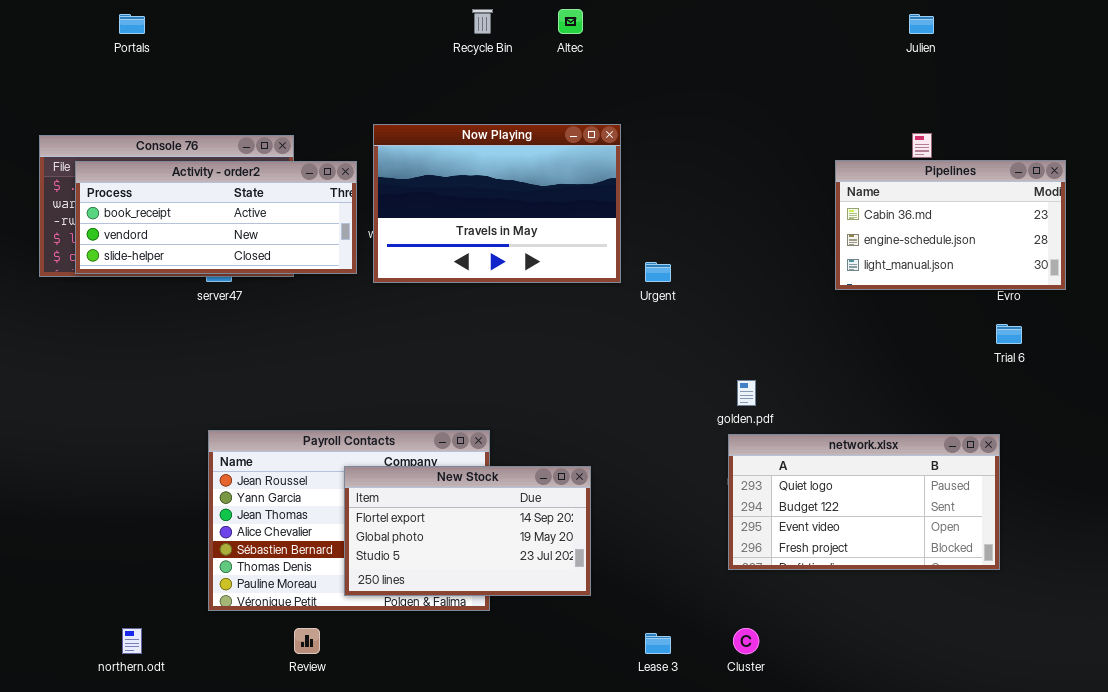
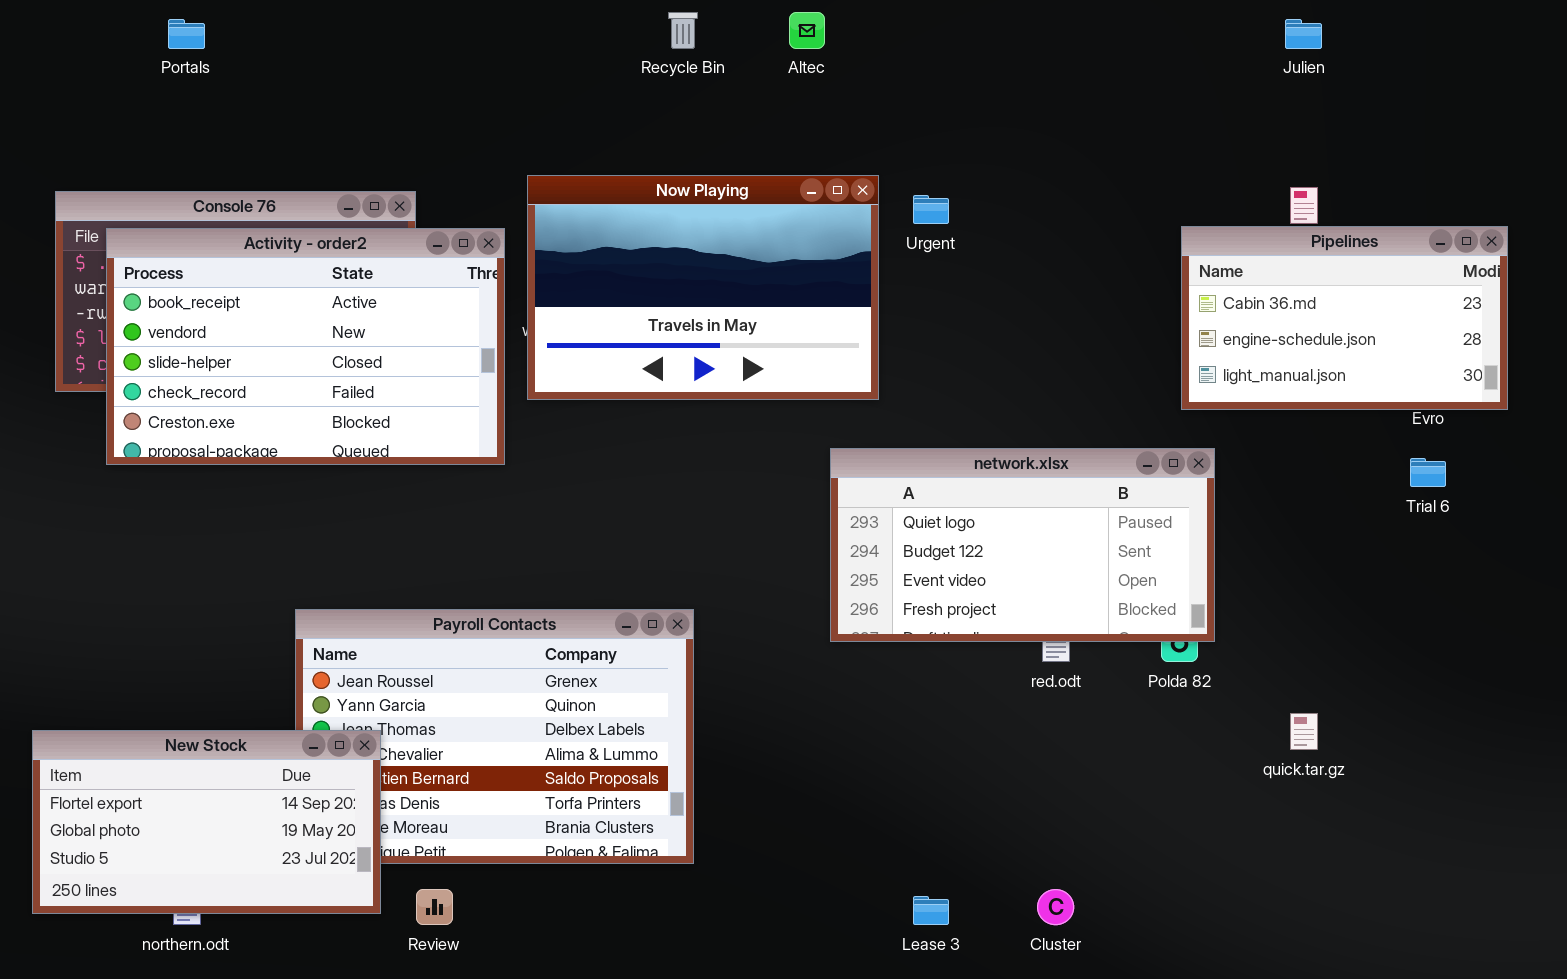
Activity - order2: [75,161,357,274] -> [106,228,505,465], resized
Urgent: [645,262,671,282] -> [913,195,949,224], moved
network.xlsx: [728,434,1000,570] -> [830,448,1215,642], moved
New Stock: [344,466,591,596] -> [32,730,381,914], moved

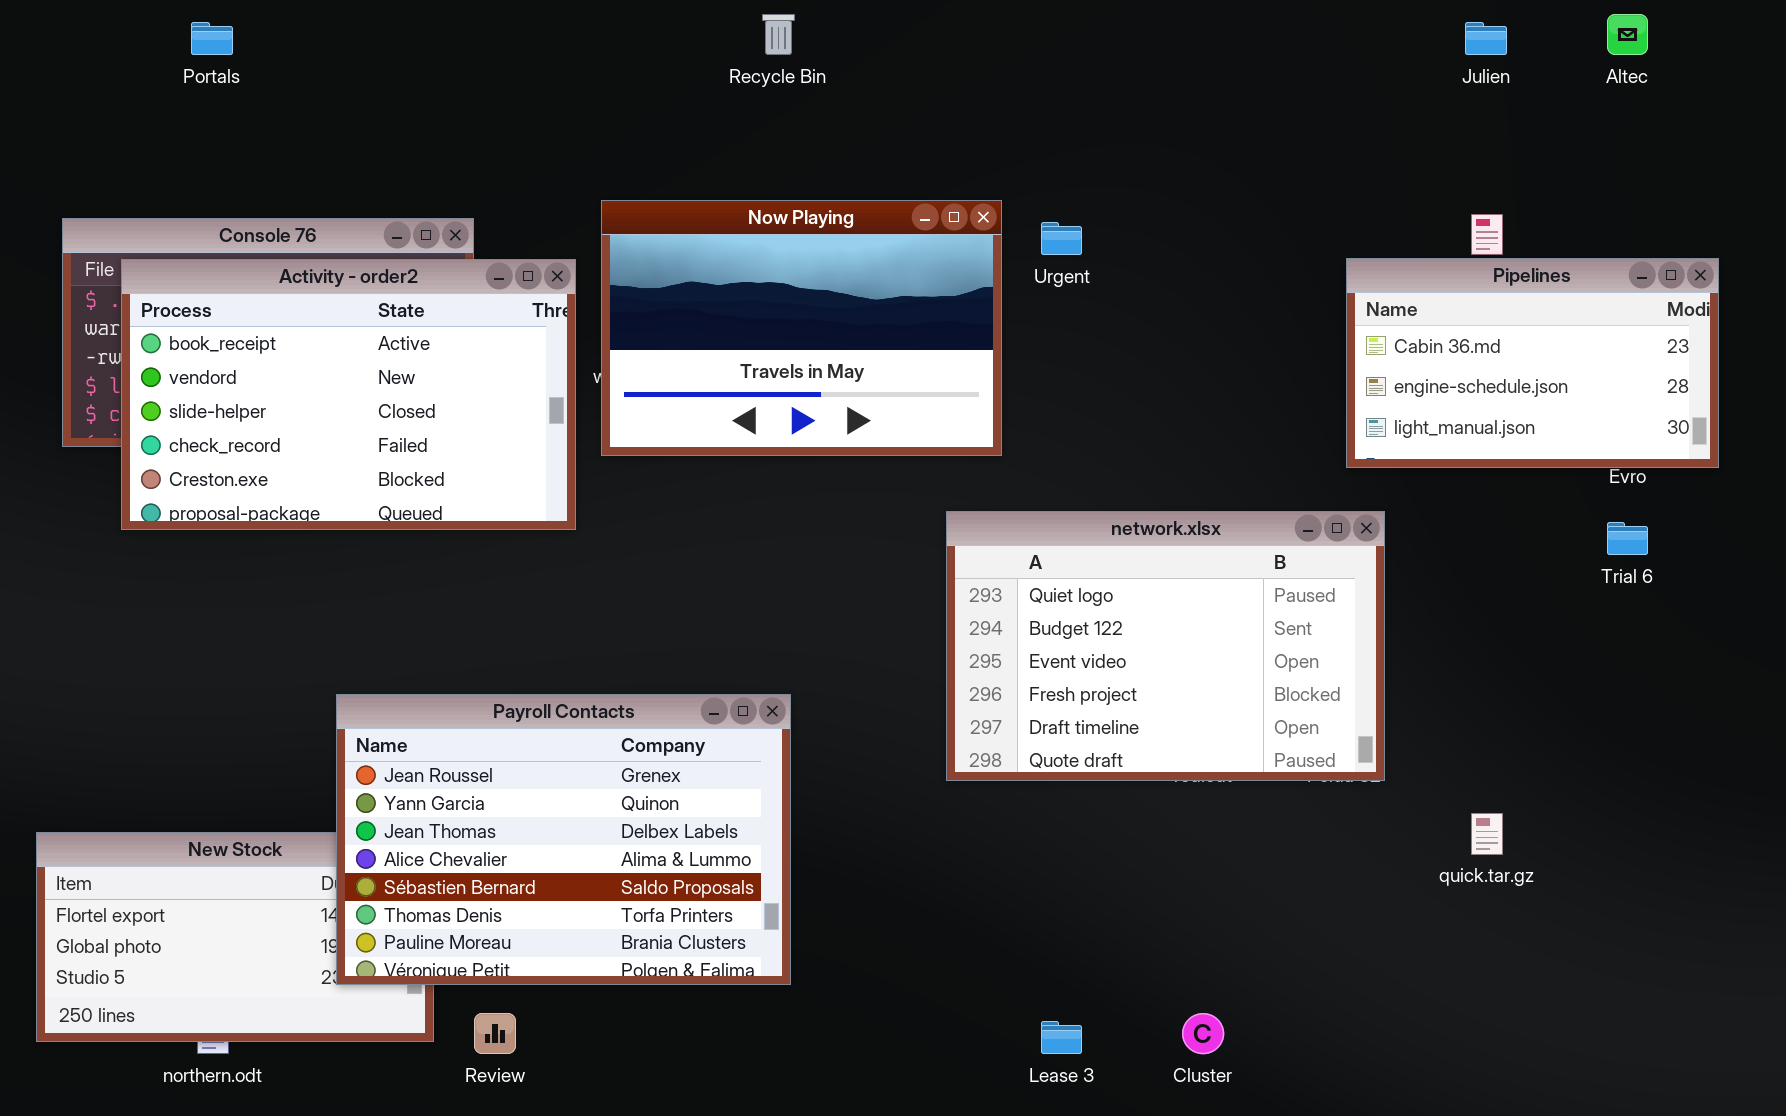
Altec: [789,12,825,49] -> [1607,14,1648,55], moved
network.xlsx: [830,448,1215,642] -> [946,511,1385,781], resized
Payroll Contacts: [295,609,694,864] -> [336,694,791,985], raised

